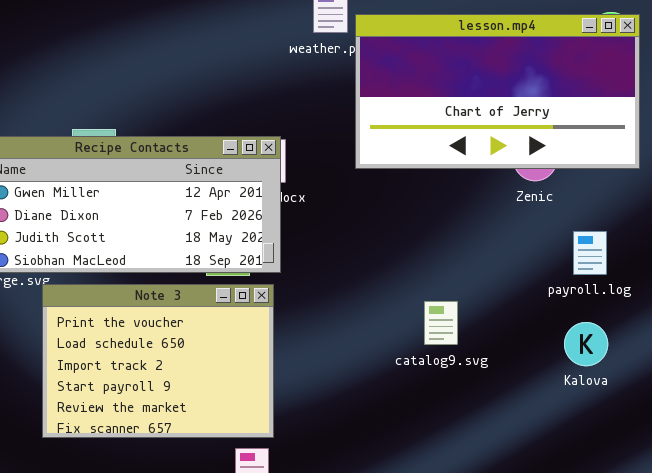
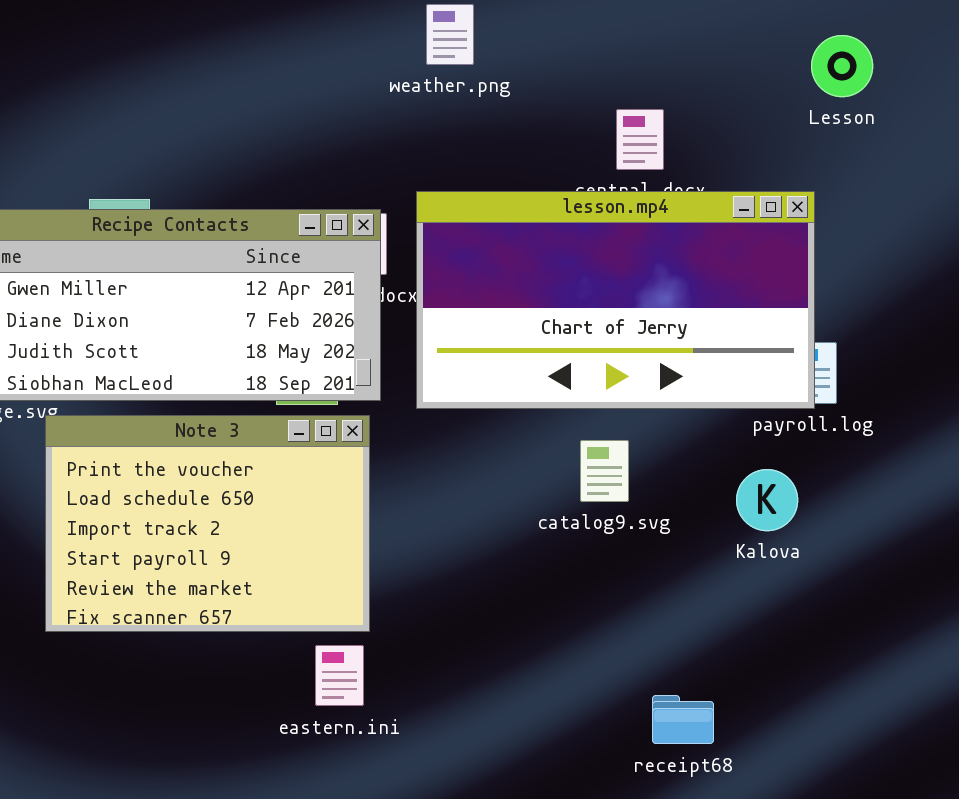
lesson.mp4: [355,14,640,169] -> [416,191,815,409], moved
Kalova: [564,322,608,366] -> [736,469,798,531], moved

